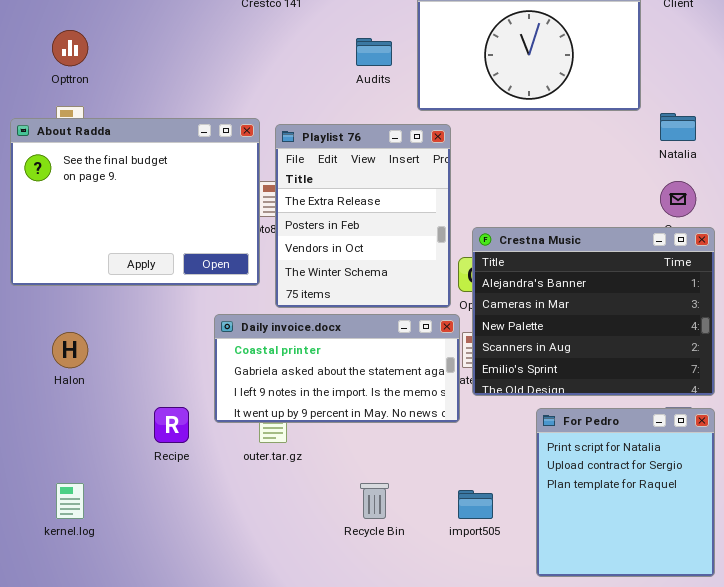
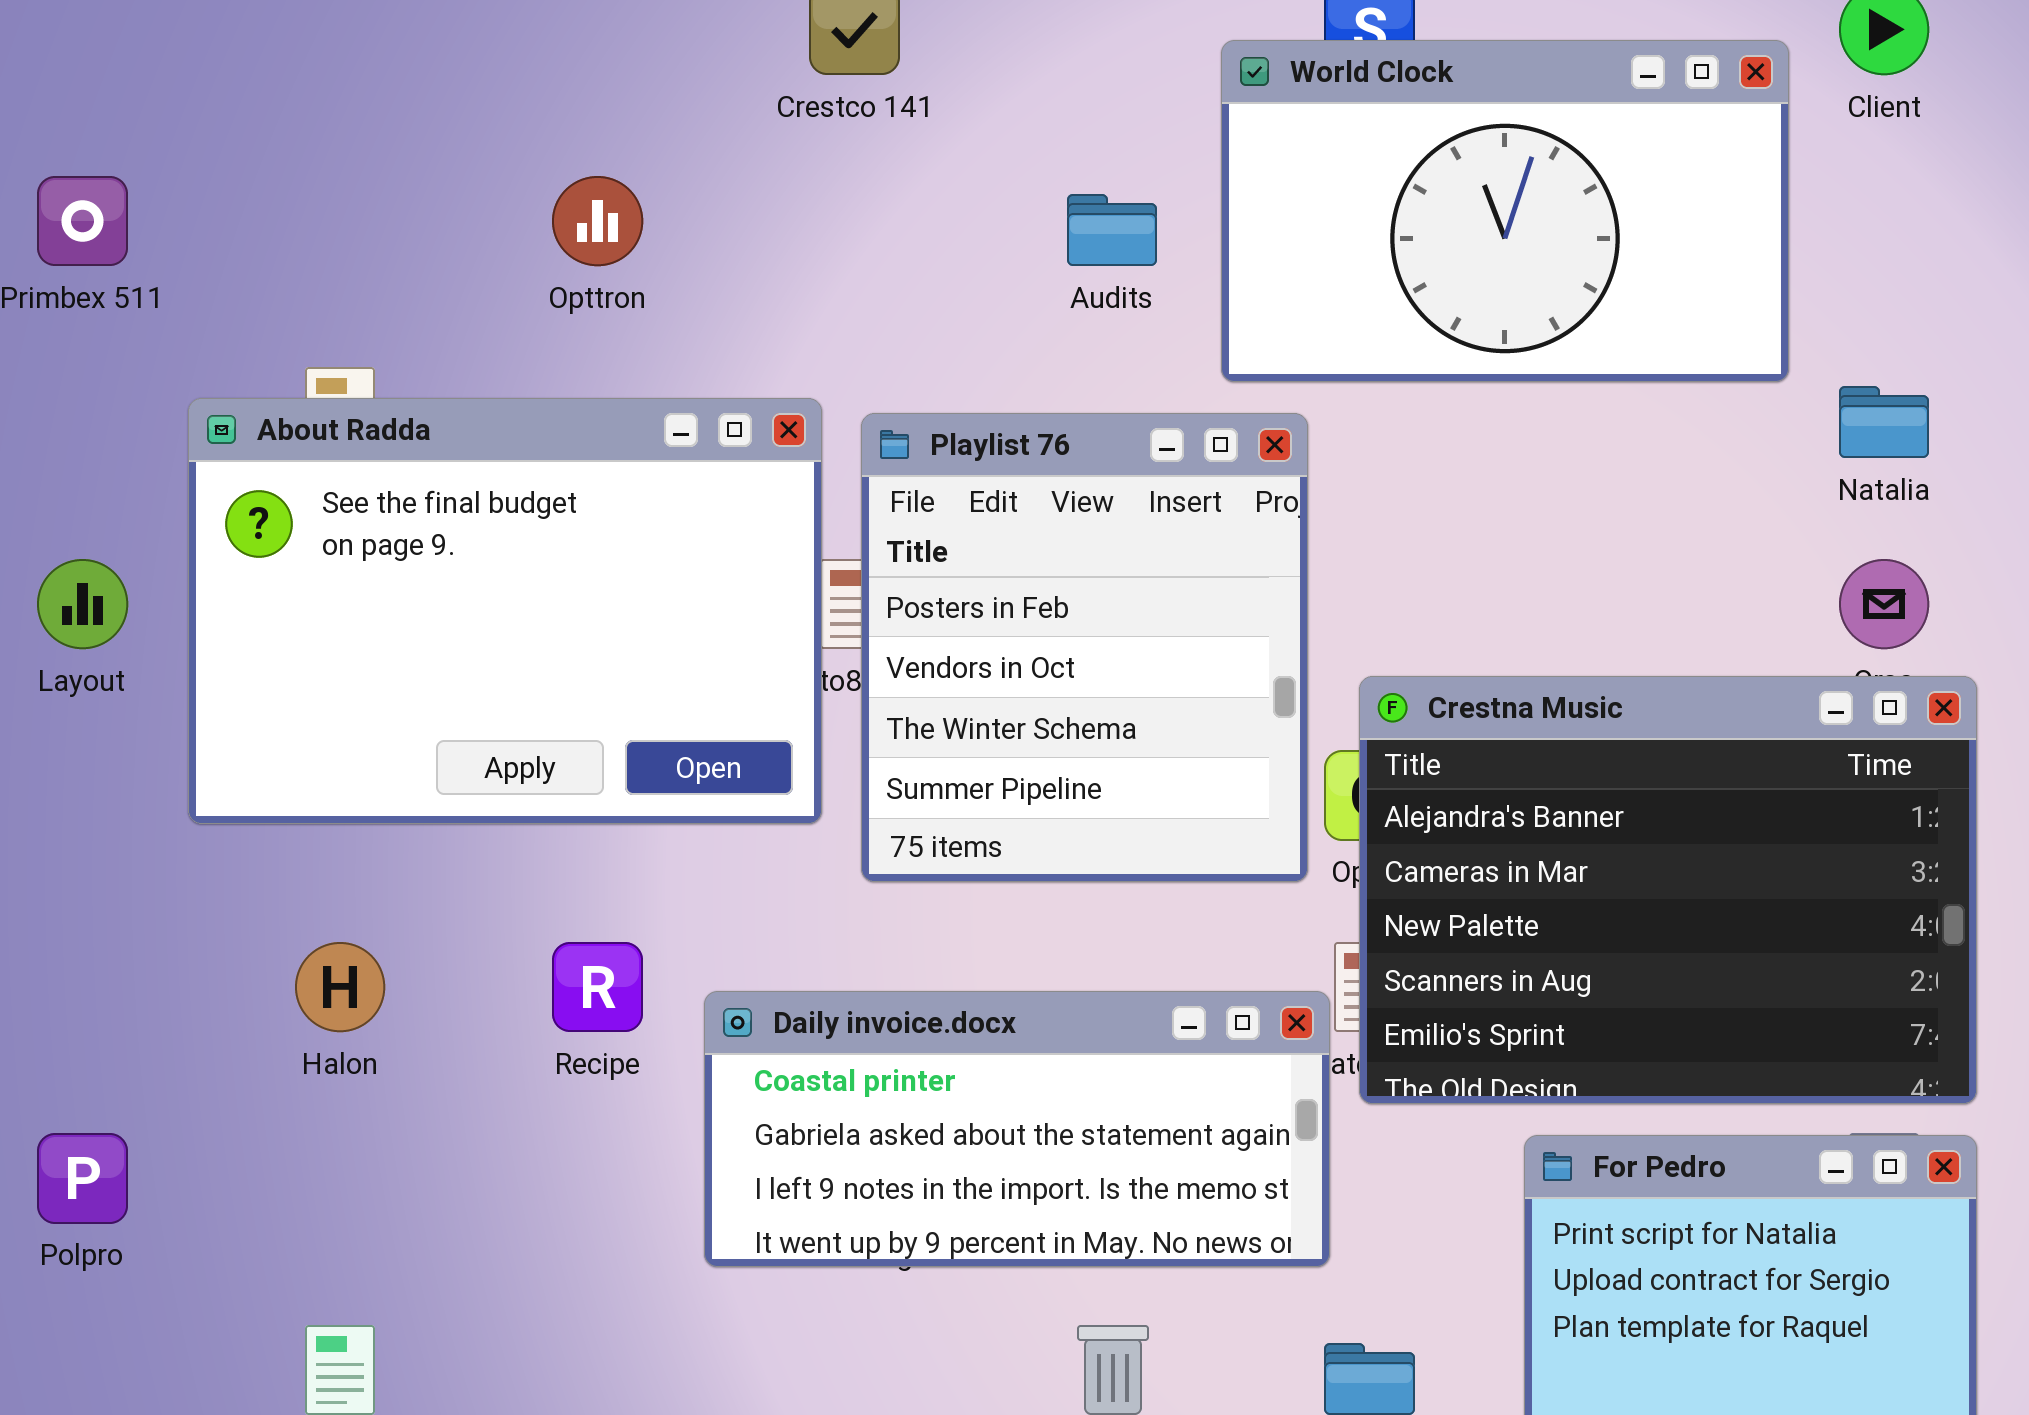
Opttron: [52,30,88,66] -> [552,176,643,266], moved
Playlist 76: [275,124,451,308] -> [861,413,1308,882], scrolled down 1 row
Daily invoice.docx: [214,314,460,423] -> [704,991,1330,1267], moved
Recipe: [154,407,189,443] -> [552,942,643,1032], moved

